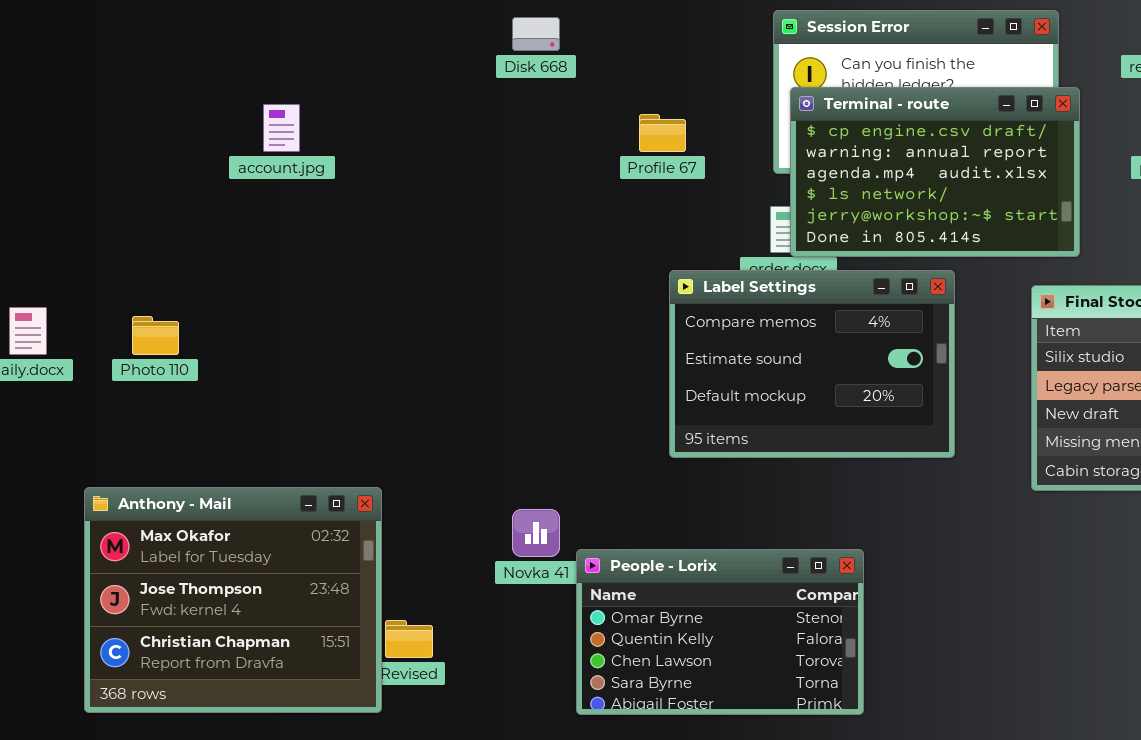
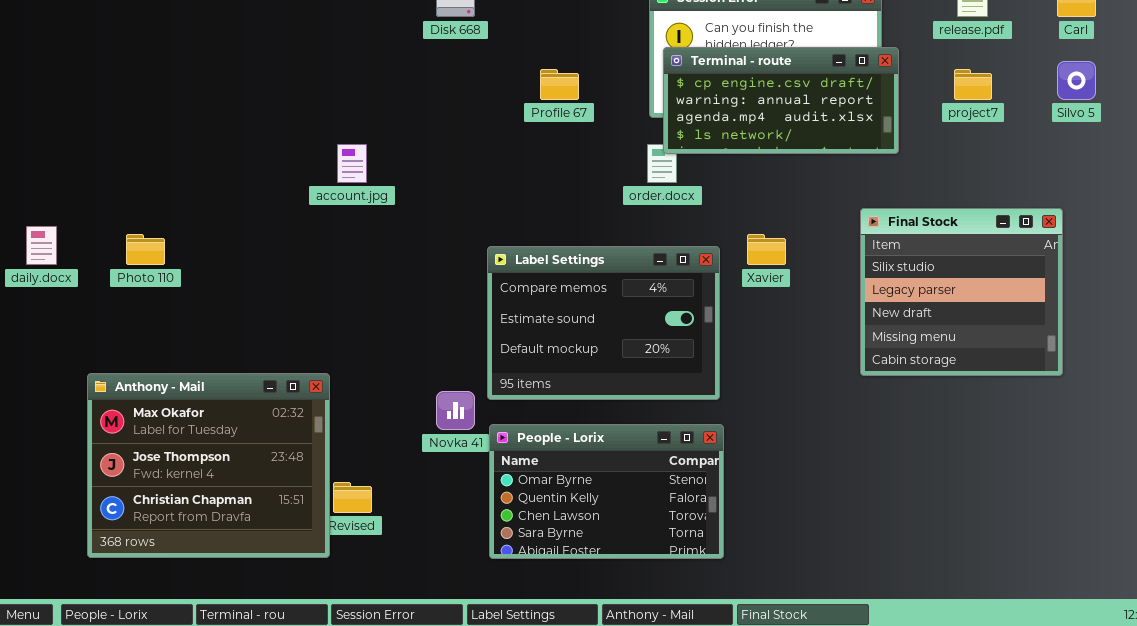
Terminal - route: [790,87,1080,257] -> [663,47,899,154], resized
account.jpg: [263,104,300,152] -> [337,144,367,183], moved
Label Settings: [669,270,955,458] -> [487,246,720,400], moved

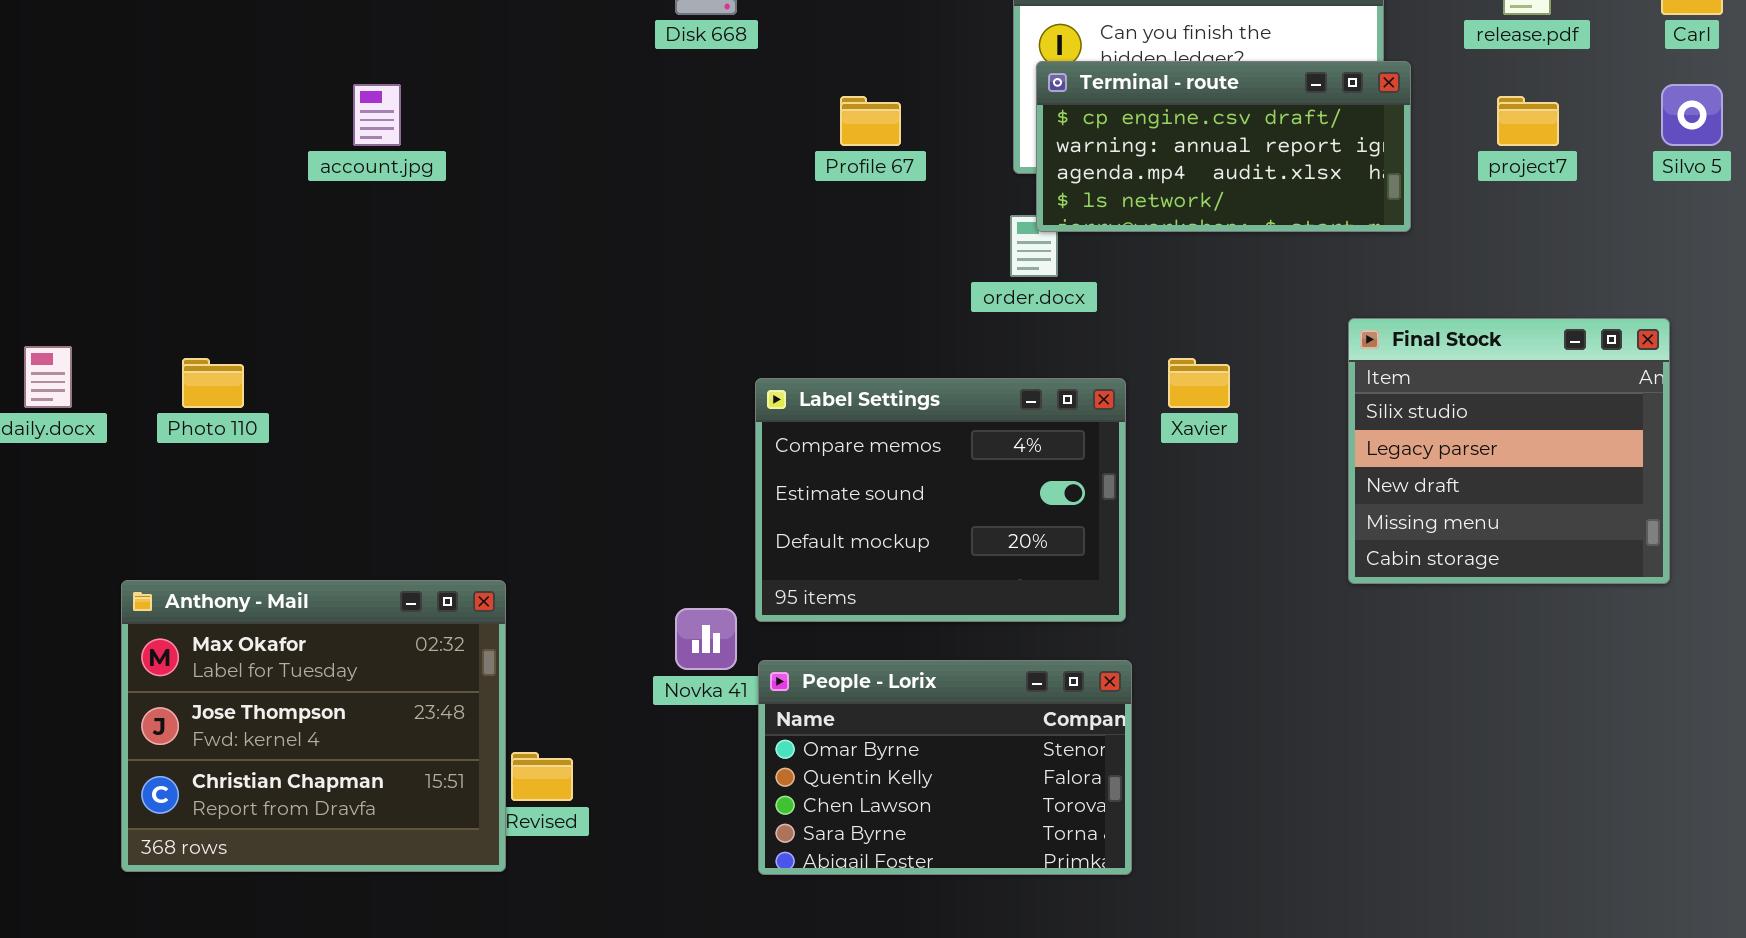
account.jpg: [337,144,367,183] -> [353,84,401,146], moved

